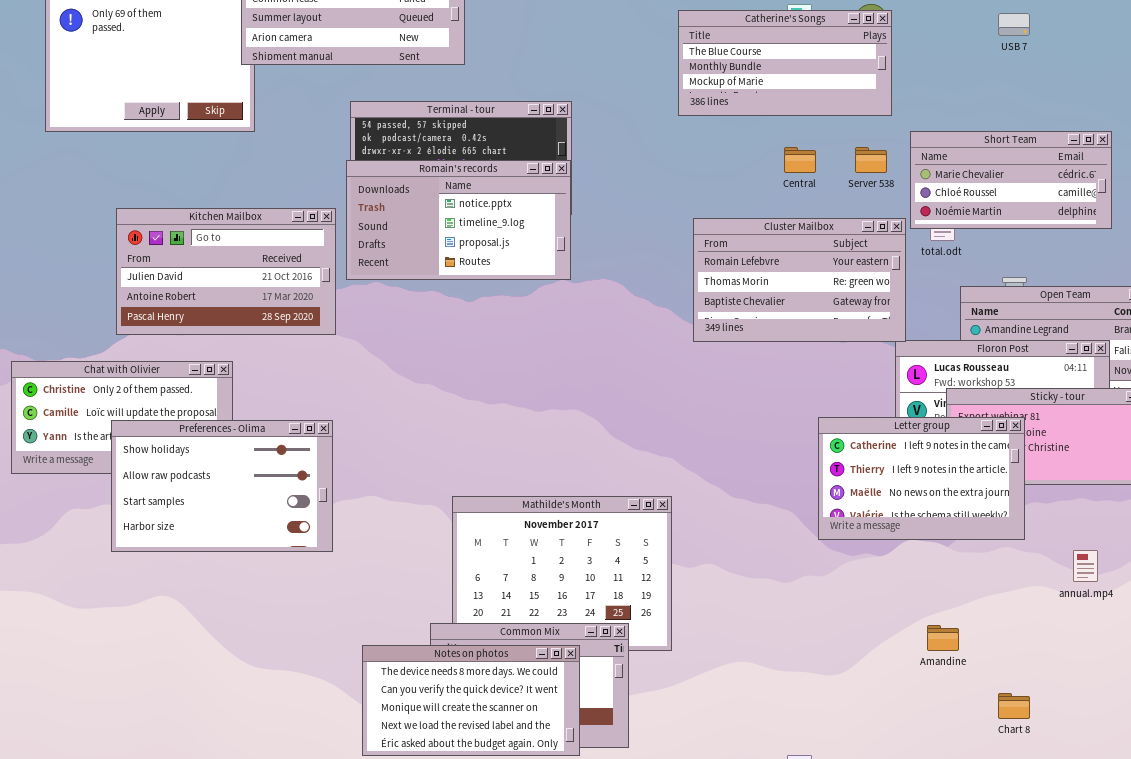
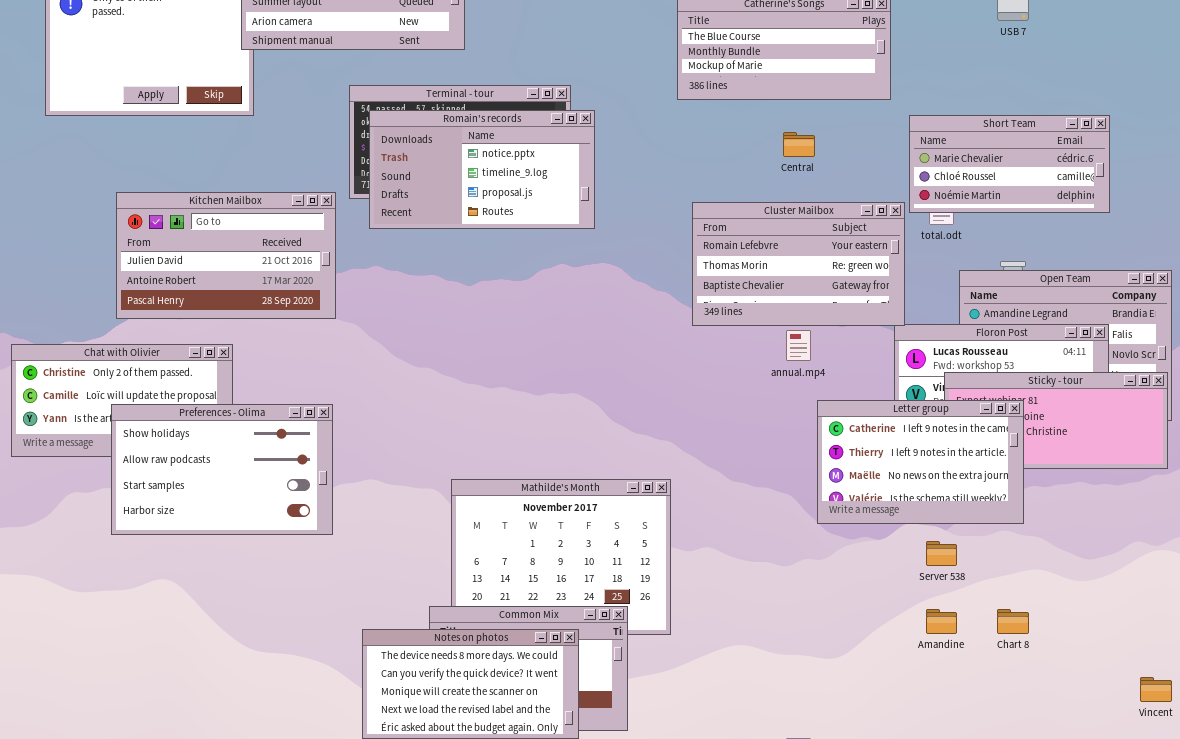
Server 538: [855,147,887,173] -> [926,541,957,566], moved
Romain's records: [346,160,571,280] -> [369,110,595,229], moved
annual.mp4: [1073,550,1098,582] -> [786,330,811,361], moved
Chart 8: [998,693,1030,719] -> [997,609,1029,634], moved

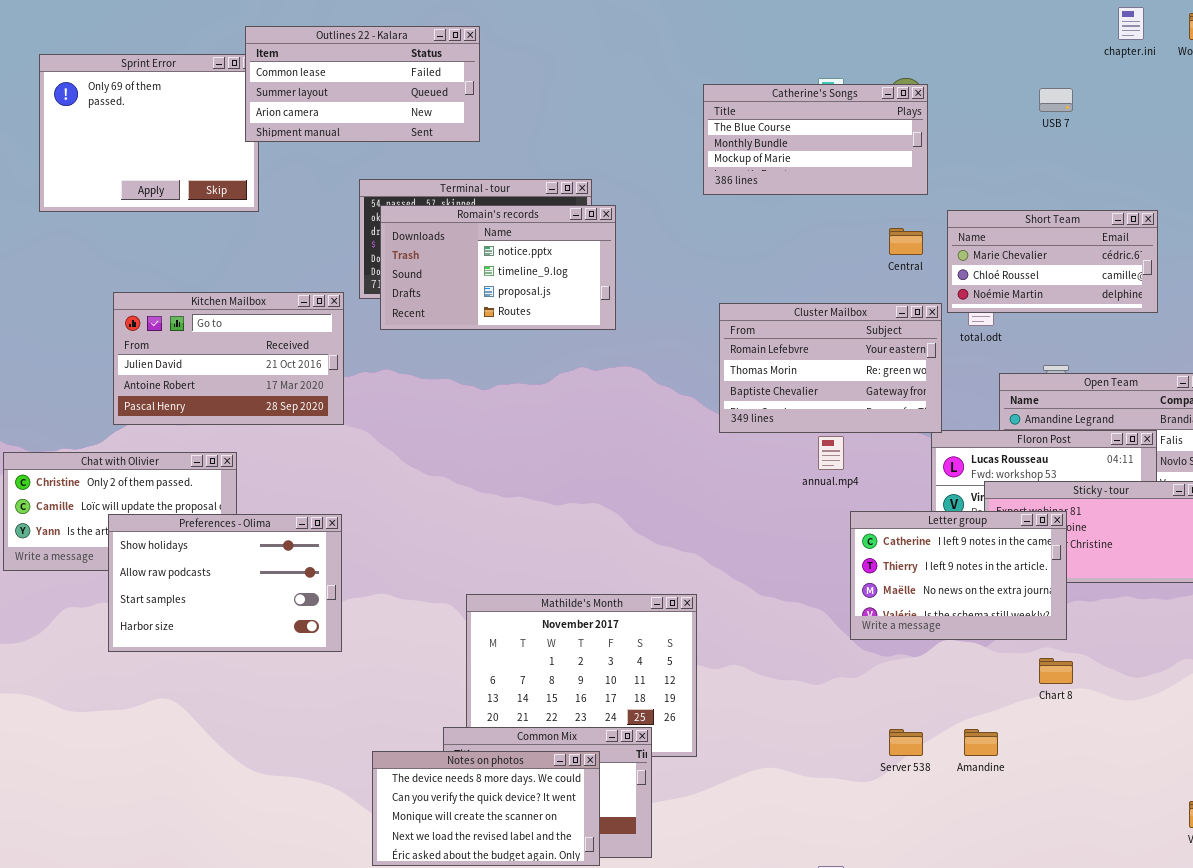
Central: [783,132,815,157] -> [889,228,923,255], moved
Server 538: [926,541,957,566] -> [889,729,923,756], moved
Chart 8: [997,609,1029,634] -> [1039,658,1073,684], moved

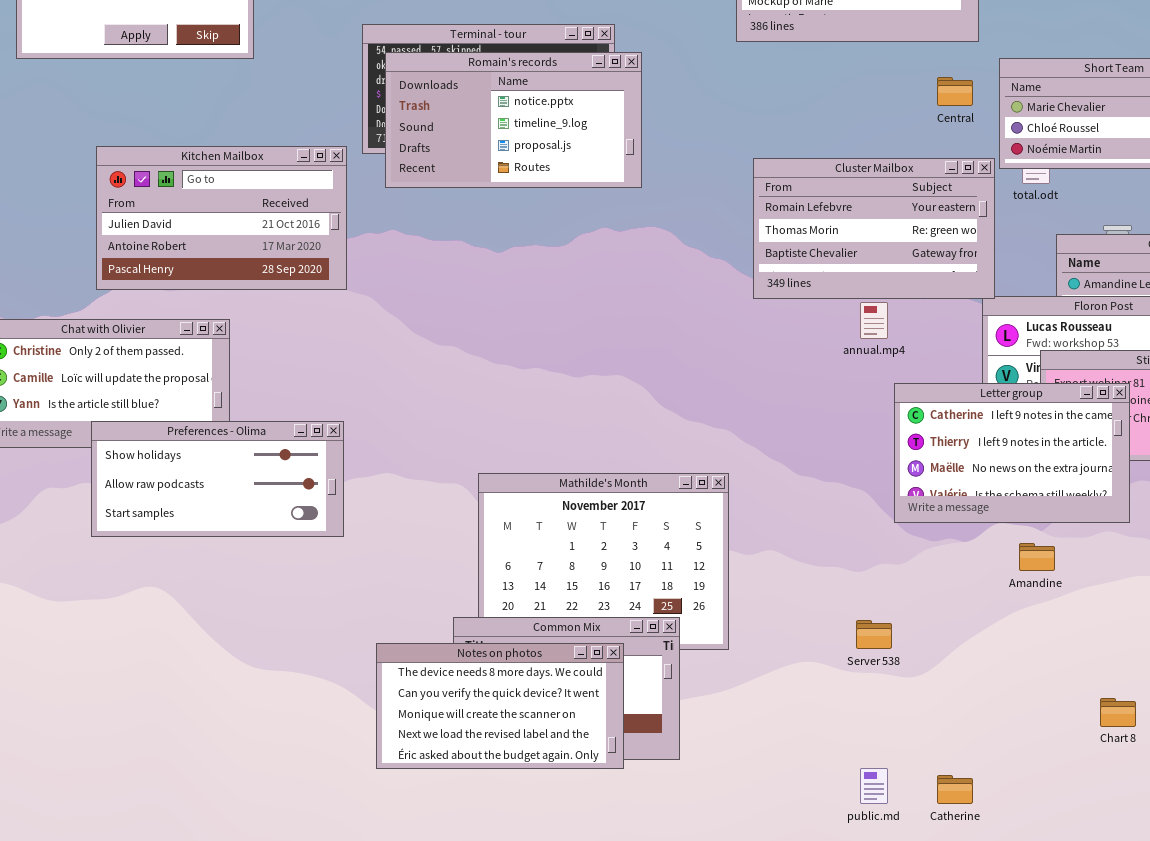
Preferences - Olima: [108,514,342,652] -> [91,421,344,537], resized
Chart 8: [1039,658,1073,684] -> [1100,698,1136,727], moved
Server 538: [889,729,923,756] -> [856,620,892,649], moved
Amandine: [964,729,998,756] -> [1019,543,1055,571], moved

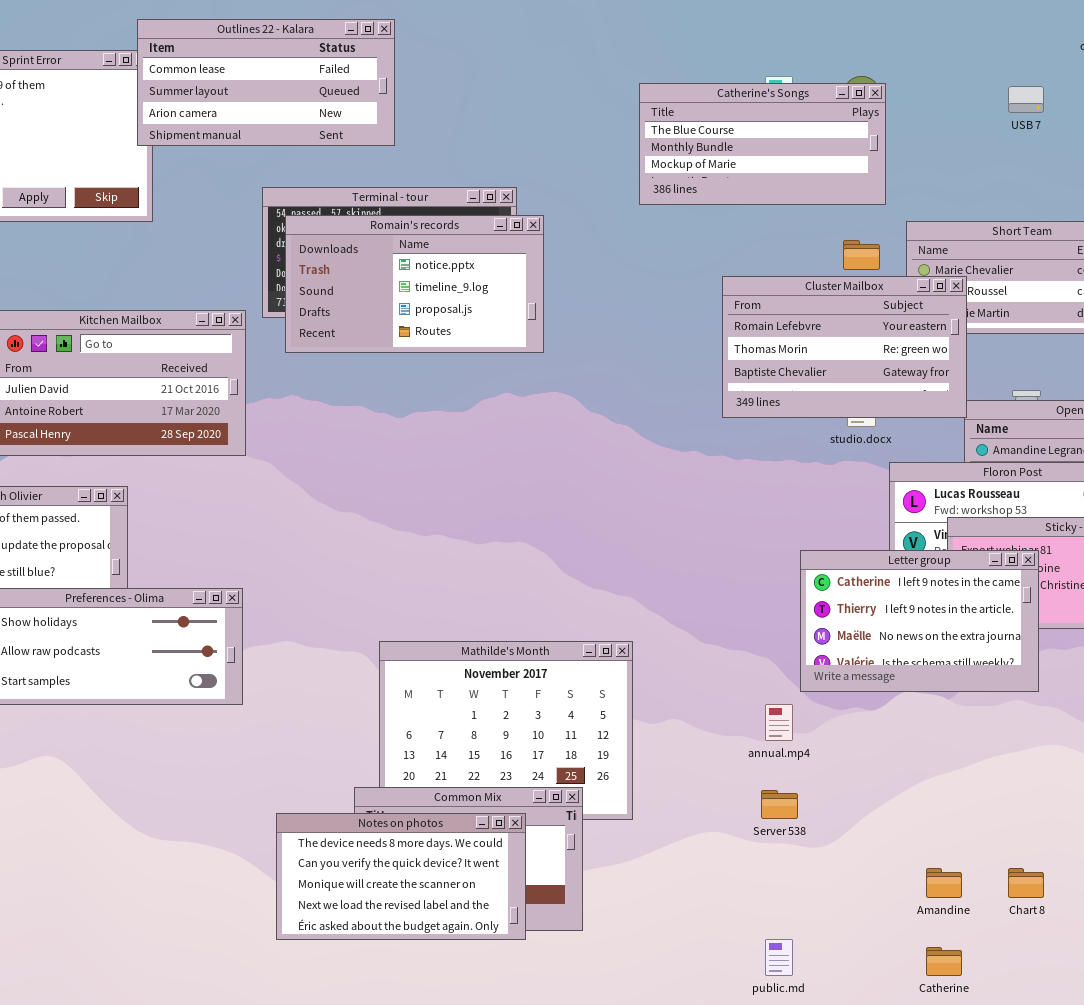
Cluster Mailbox: [753,158,995,299] -> [722,276,967,418], moved
annual.mp4: [860,302,888,339] -> [765,704,793,741], moved
Amandine: [1019,543,1055,571] -> [926,868,962,898], moved
Catherine: [937,775,973,804] -> [926,947,962,976], moved

